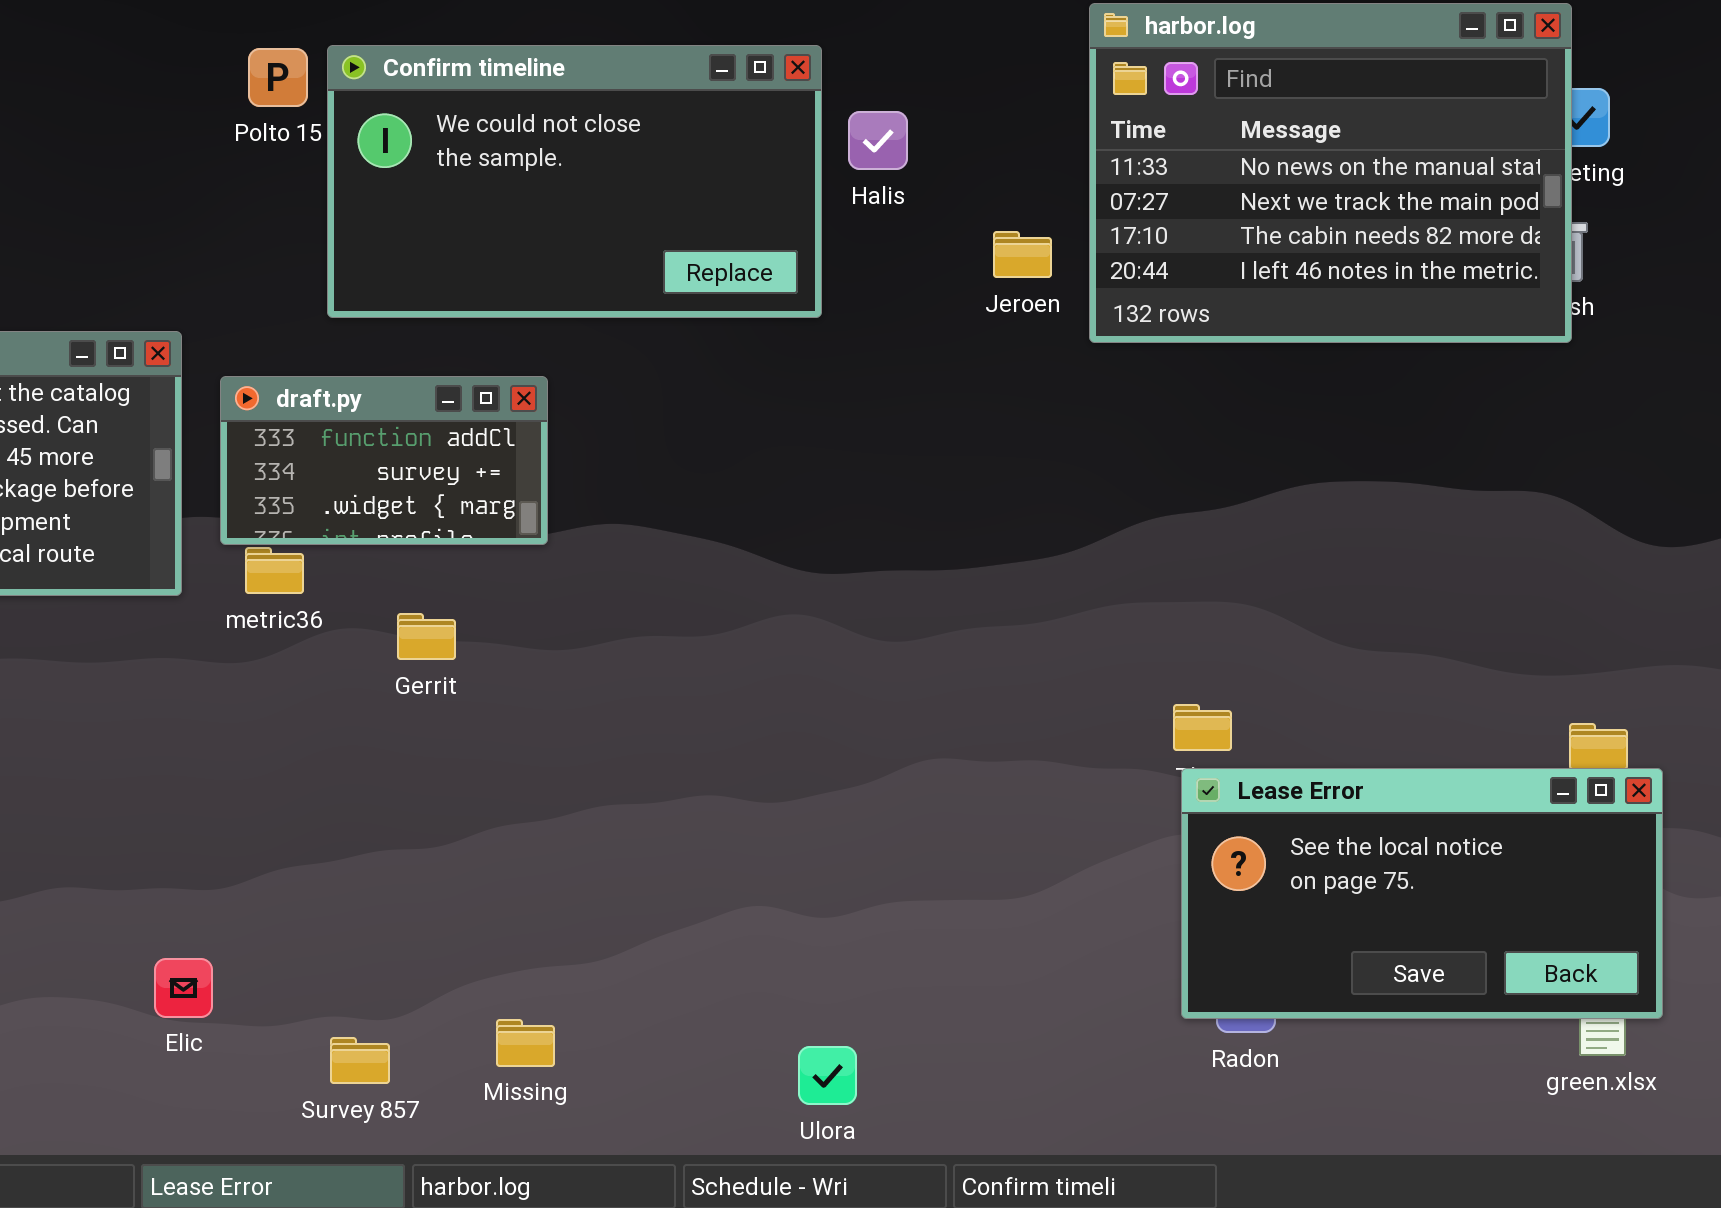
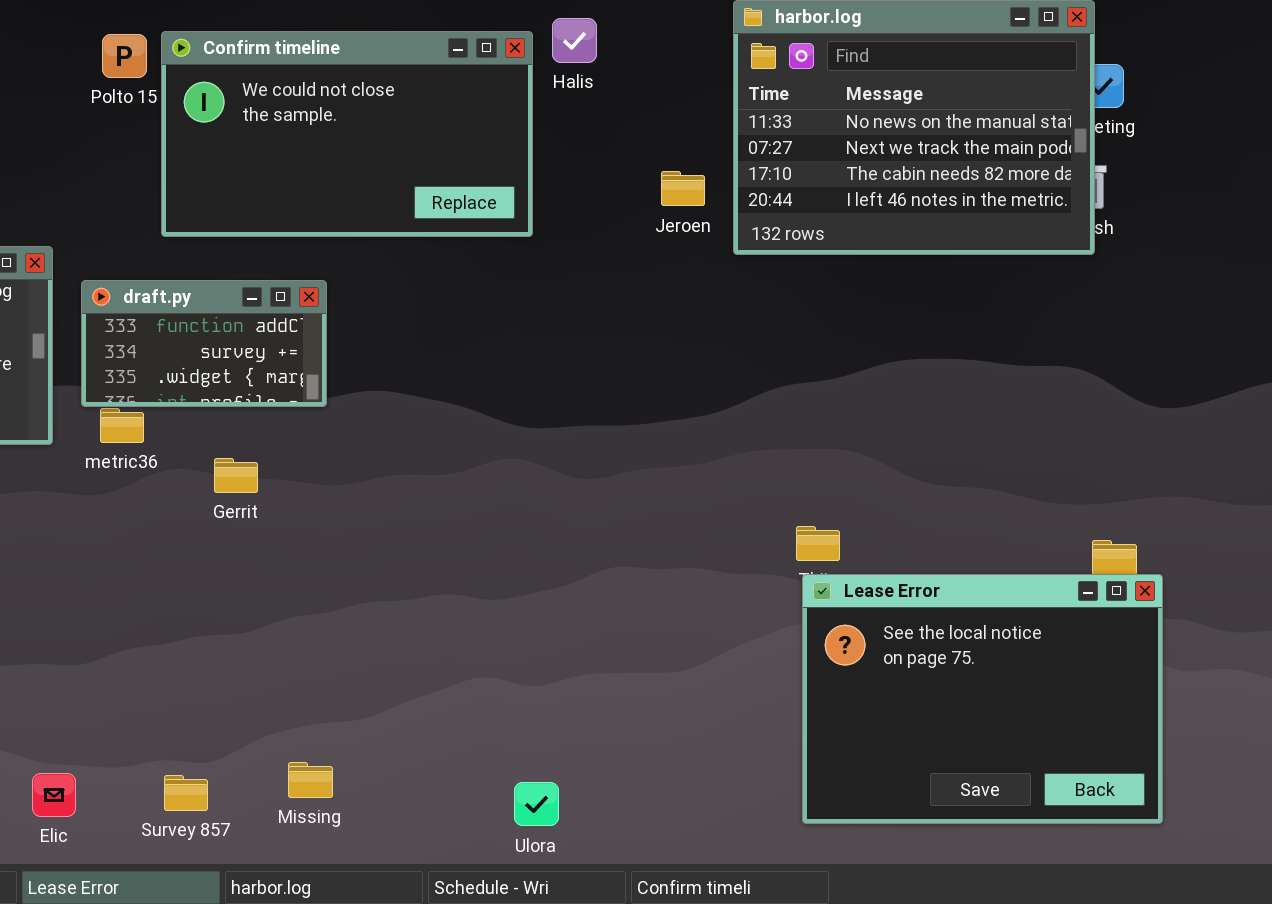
Halis: [848,111,908,170] -> [552,18,597,63], moved
Lease Error: [1181,768,1663,1019] -> [802,574,1163,824], resized
Elic: [154,958,213,1018] -> [32,773,76,817], moved

